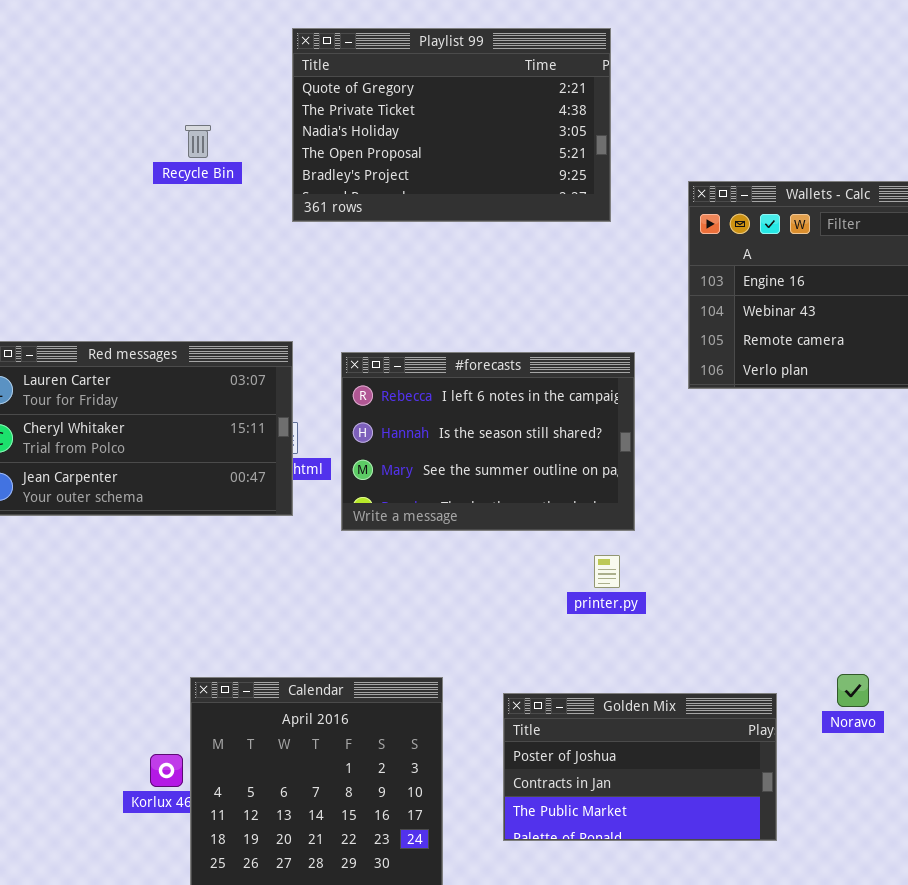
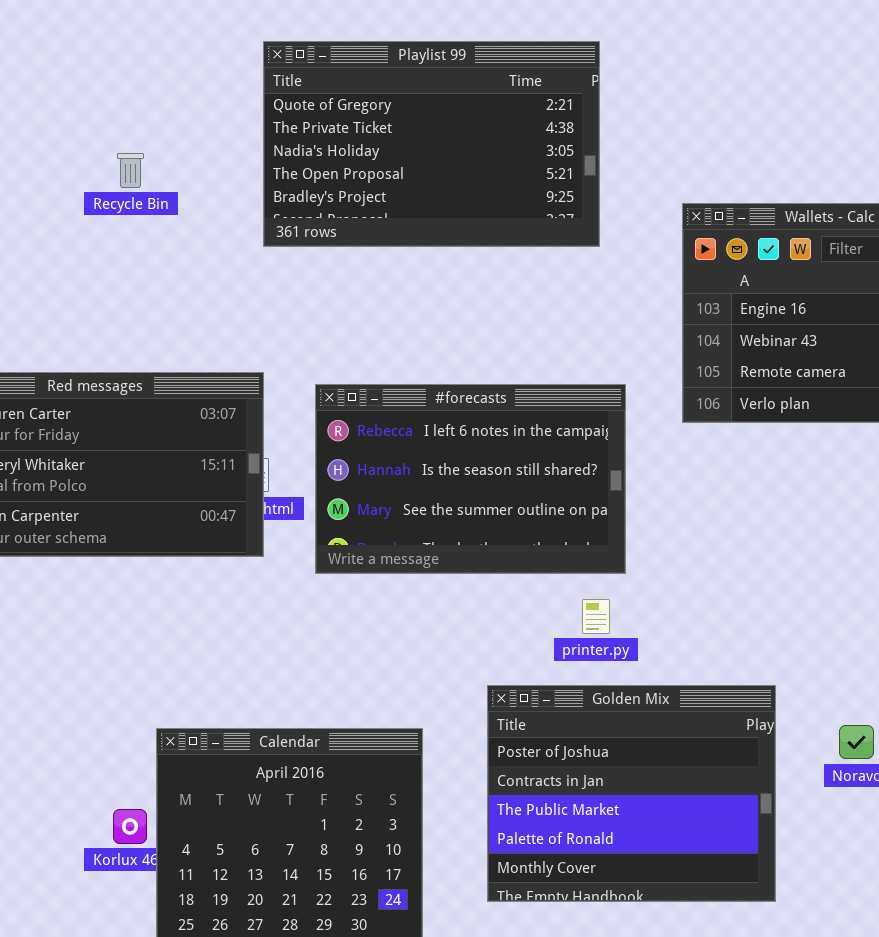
Recycle Bin: [185,125,211,158] -> [117,153,144,188], moved
Golden Mix: [503,693,777,841] -> [487,685,776,902], resized

